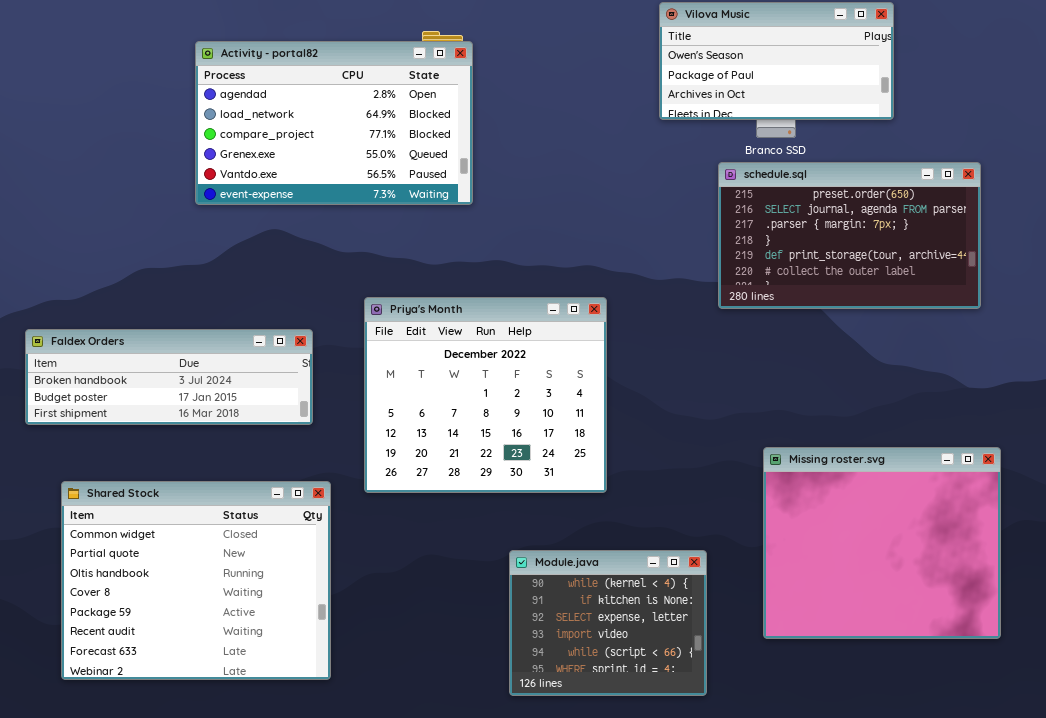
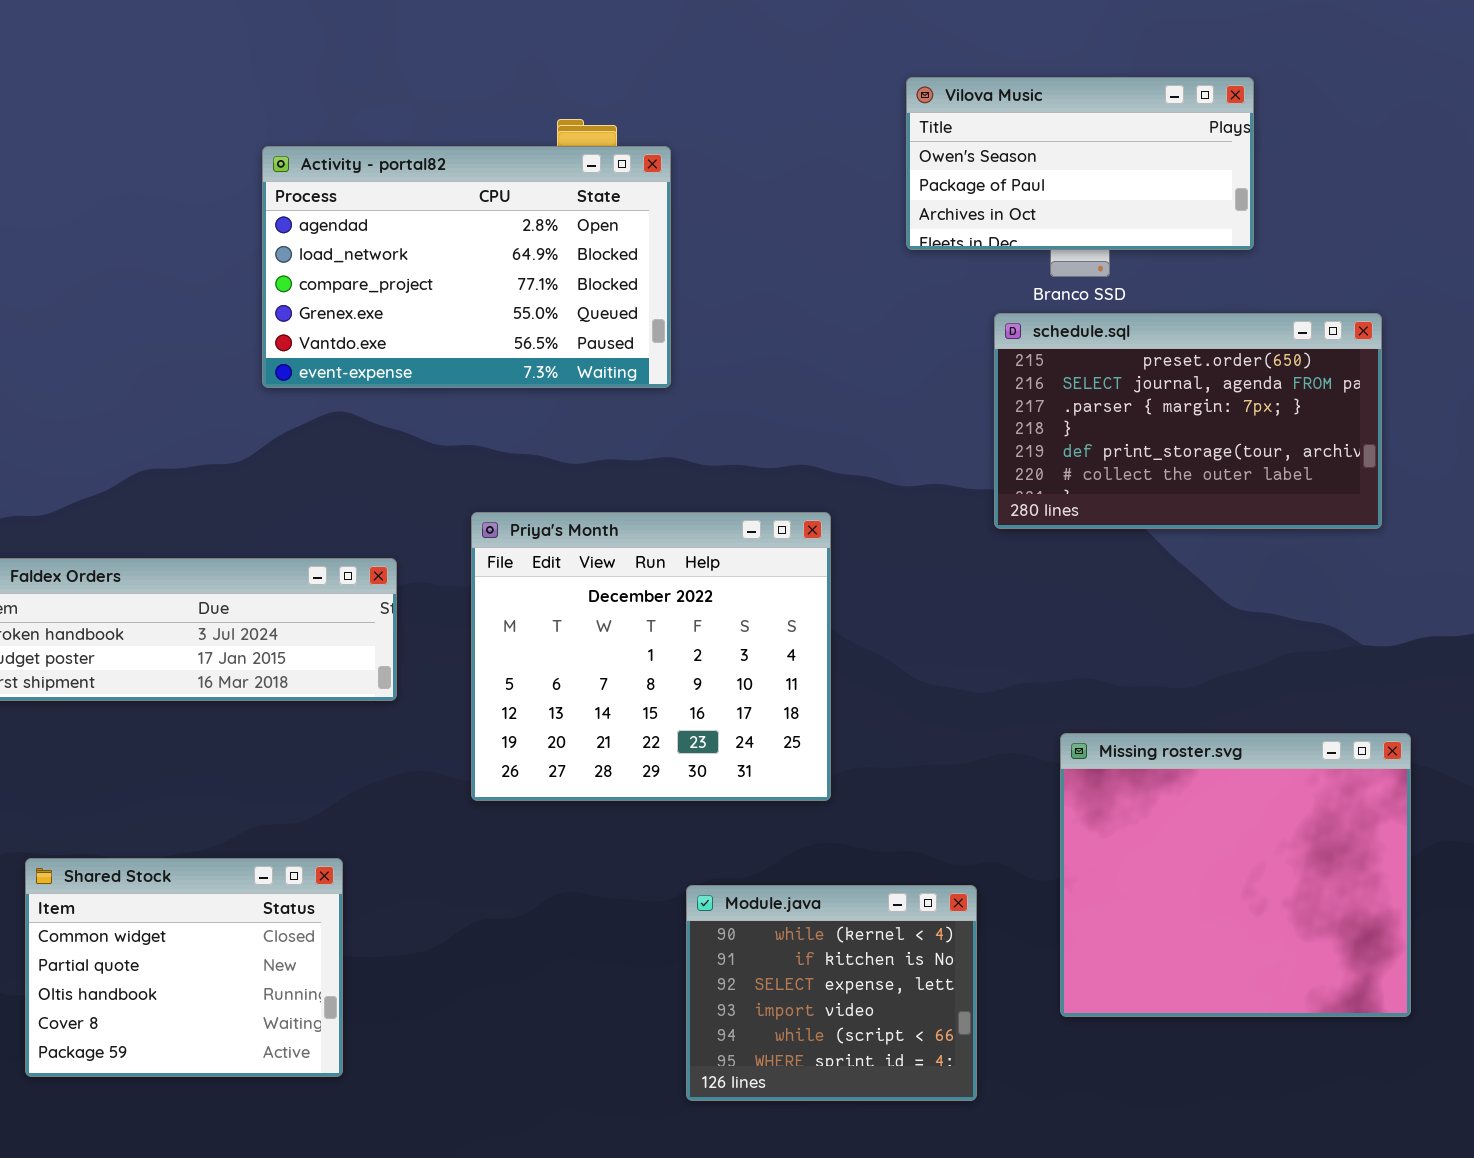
Activity - portal82: [195,41,473,205] -> [262,146,671,388], moved
Shared Stock: [61,481,331,680] -> [25,858,343,1077], resized

